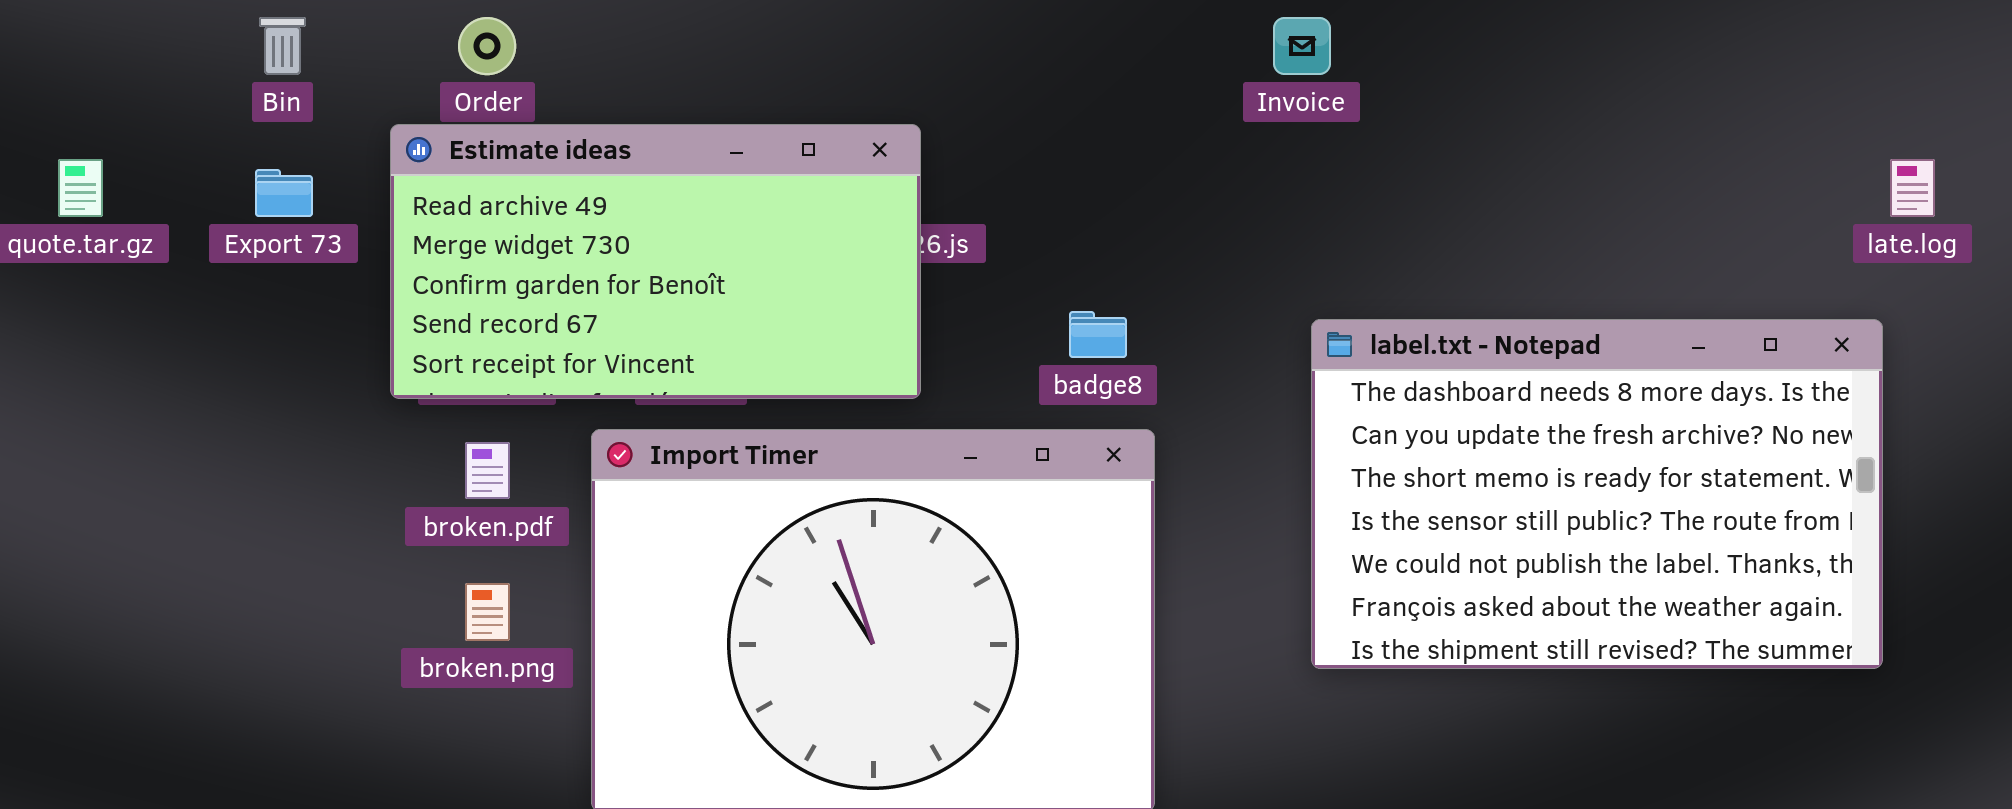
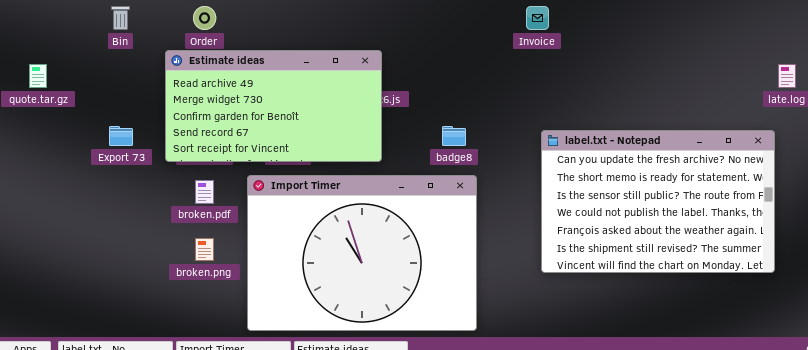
Export 73: [255,169,313,217] -> [109,126,133,146], moved
label.txt - Notepad: [1311,319,1883,669] -> [541,130,775,273], scrolled down 1 row

